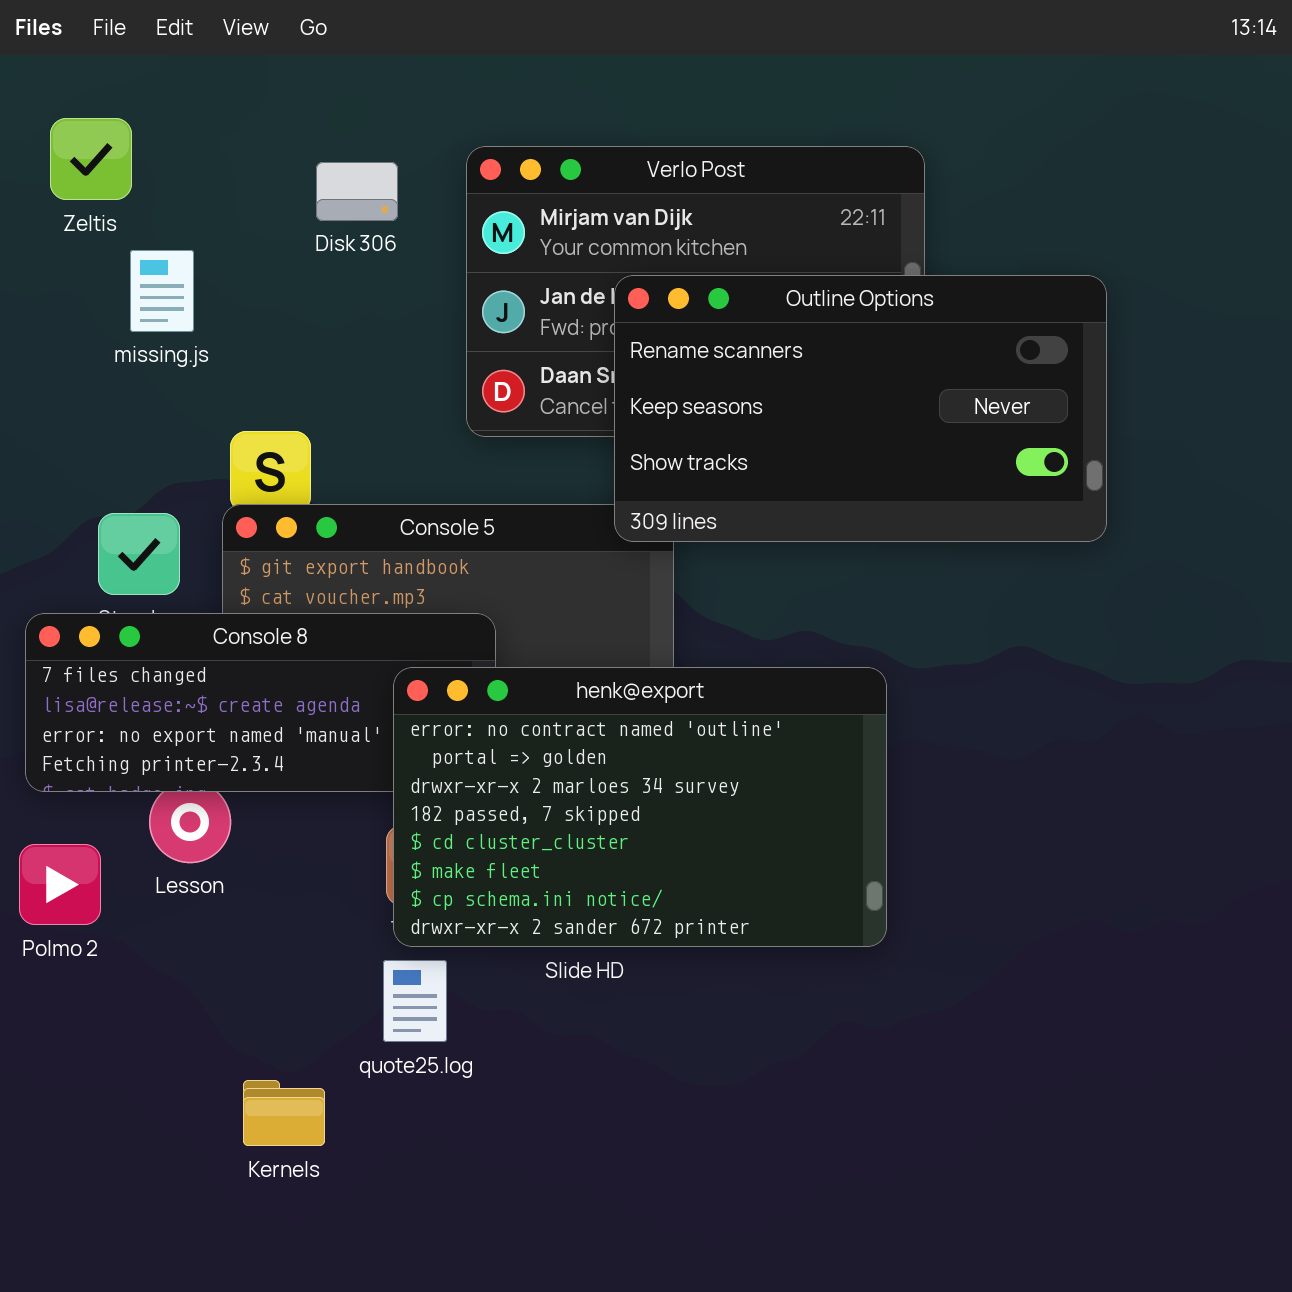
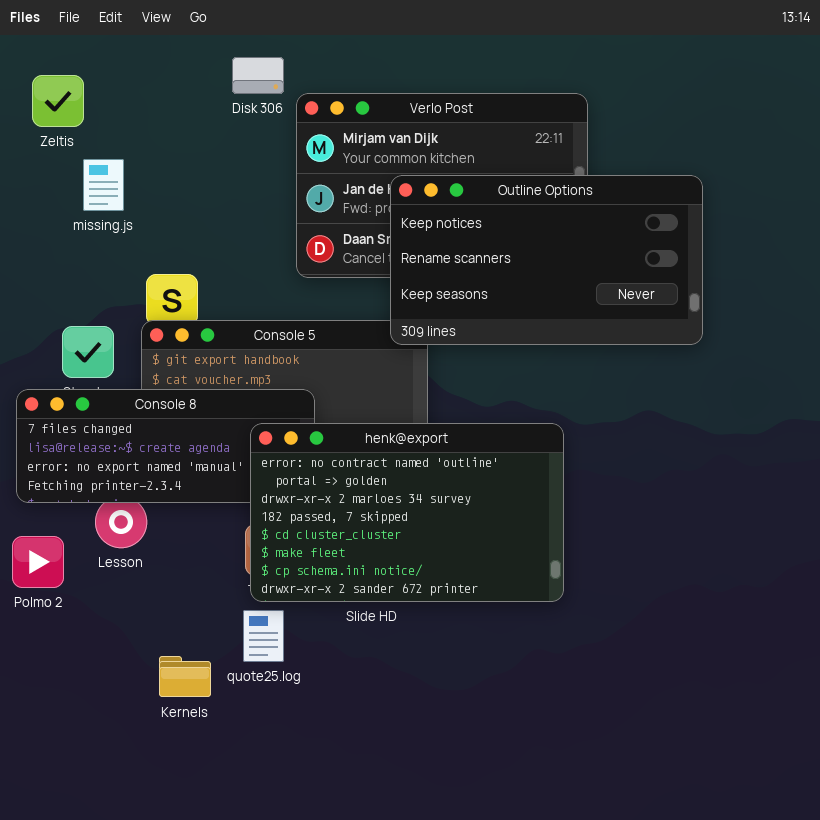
Disk 306: [316,162,398,221] -> [232,57,284,94], moved
Outline Options: [614,275,1107,542] -> [390,175,703,345], scrolled up 1 row
Kernels: [243,1080,325,1146] -> [159,656,211,697], moved

